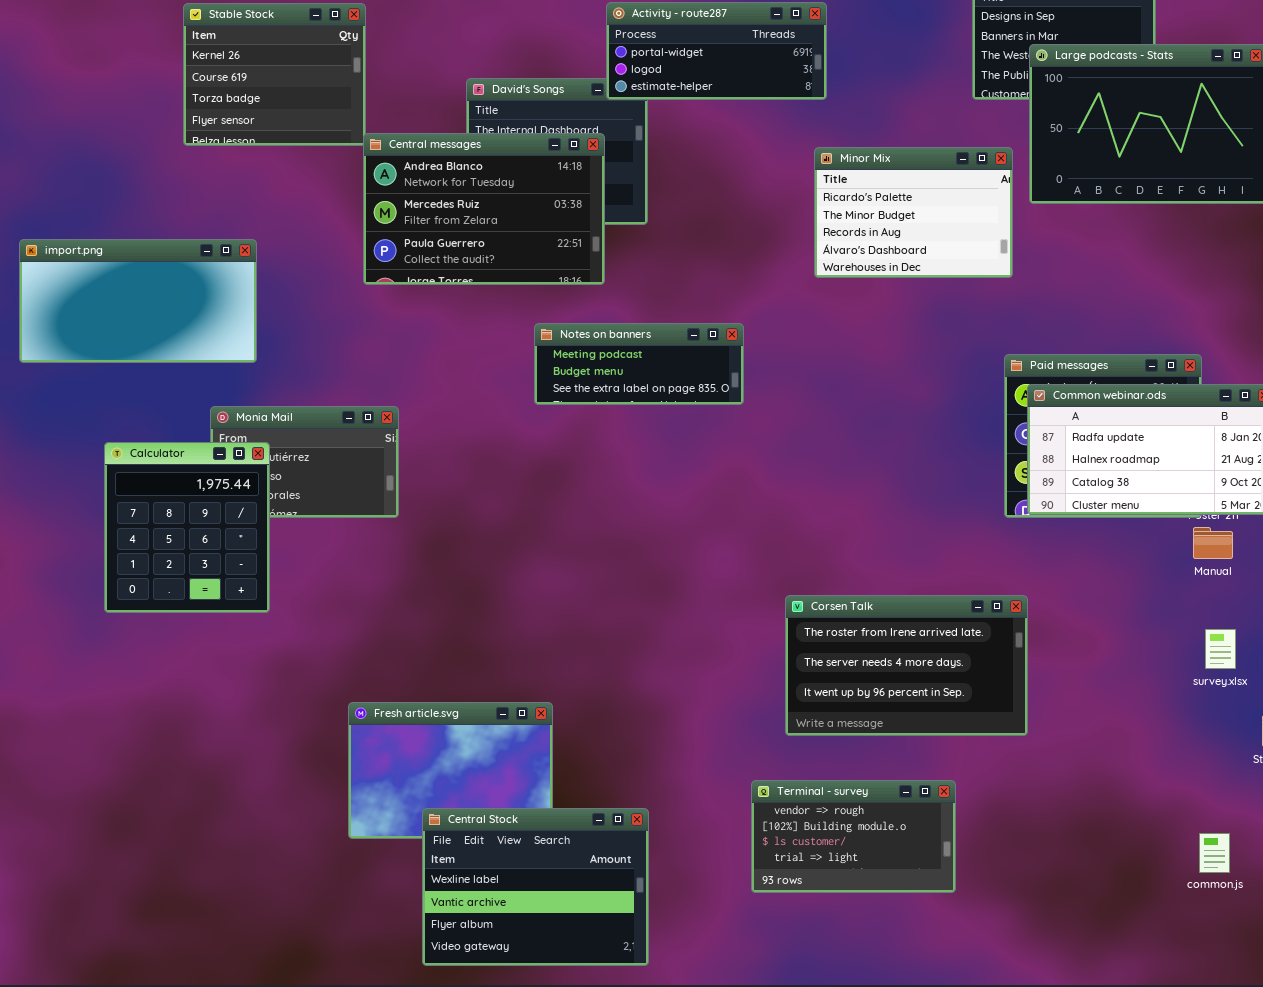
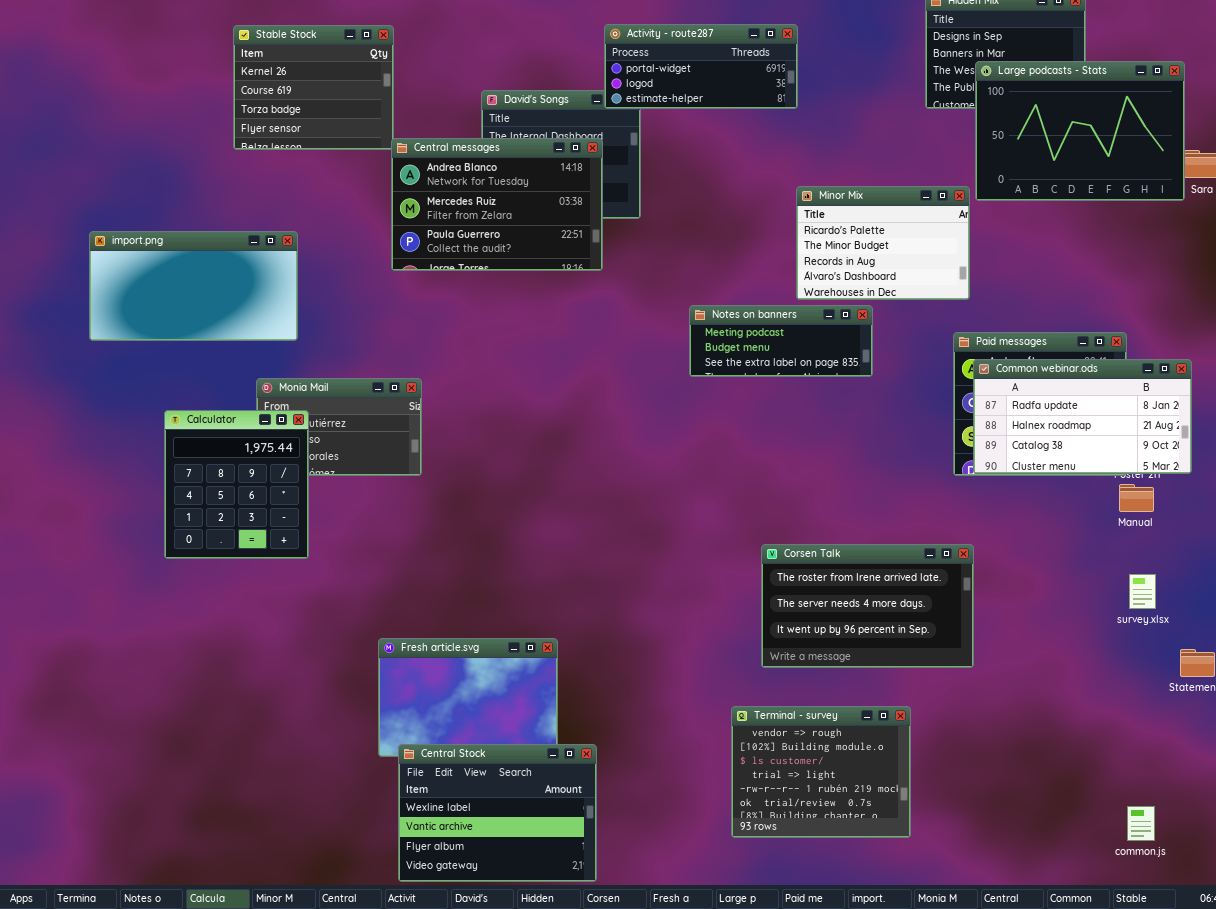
Minor Mix: [814,147,1013,278] -> [796,186,970,300], moved
Notes on banners: [534,323,744,405] -> [689,305,873,377], moved
Terminal - survey: [751,780,956,893] -> [731,706,911,838], resized
Central Stock: [422,808,649,966] -> [398,744,597,882], moved
common.js: [1199,833,1230,873] -> [1127,806,1155,841], moved

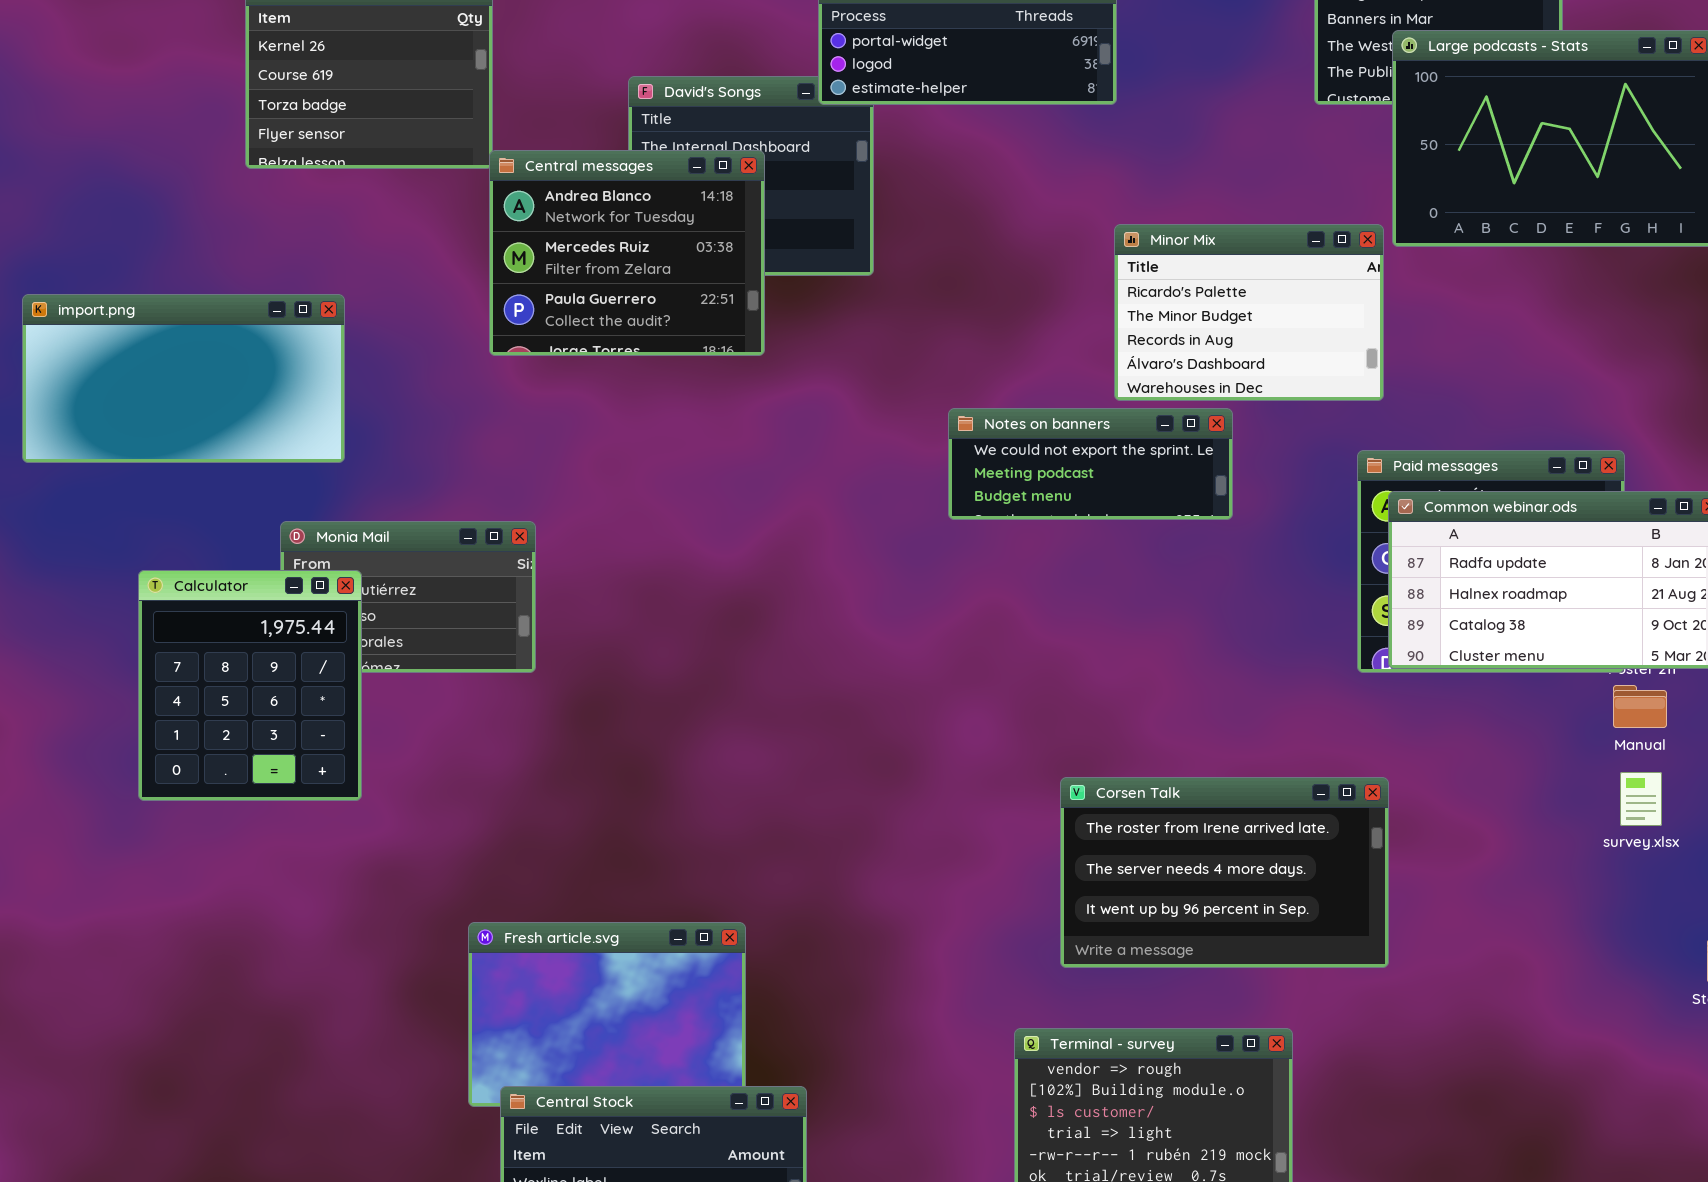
Central messages: [391,138,603,271] -> [489,150,765,356], resized
Notes on banners: [689,305,873,377] -> [948,408,1233,520], scrolled up 1 row
survey.xlsx: [1129,574,1156,609] -> [1620,772,1662,826], moved

